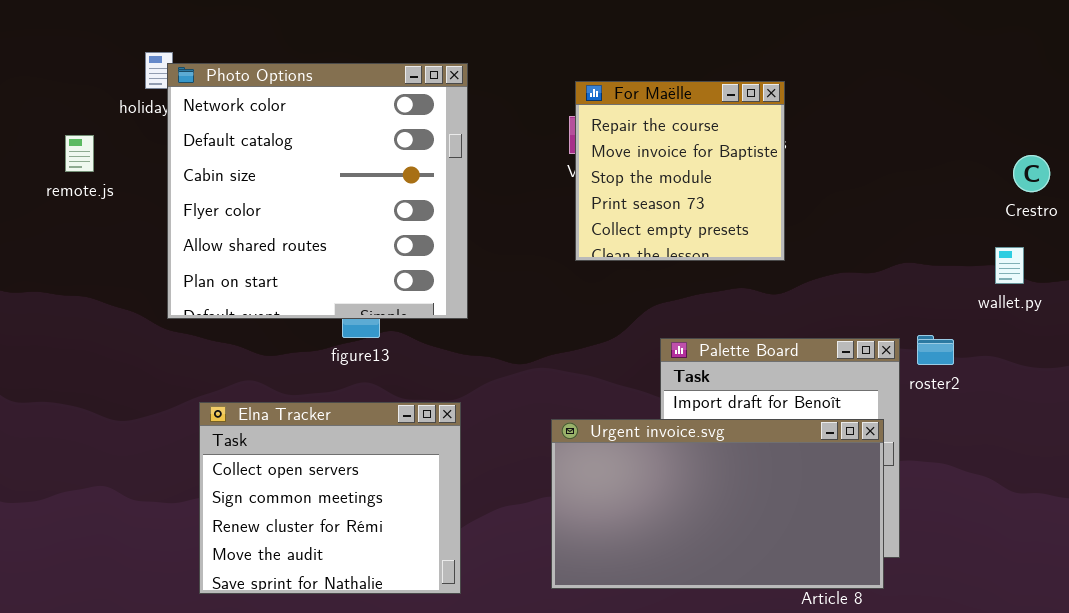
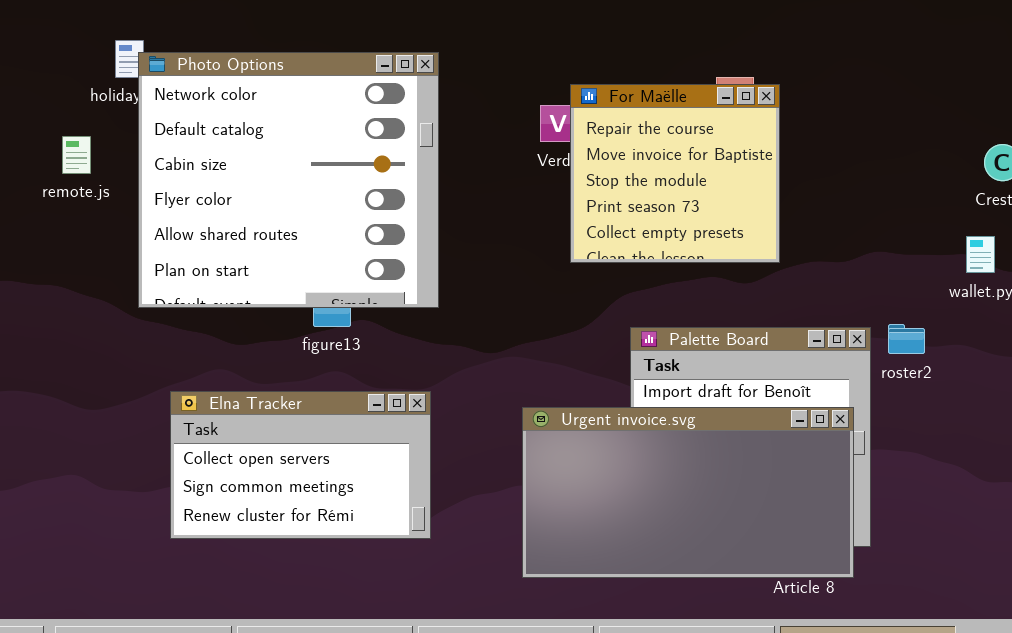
For Maëlle: [575,81,785,261] -> [570,84,780,263], moved
remote.js: [65,135,94,172] -> [62,136,91,174], moved
Elna Tracker: [199,402,461,594] -> [170,391,431,539], resized

